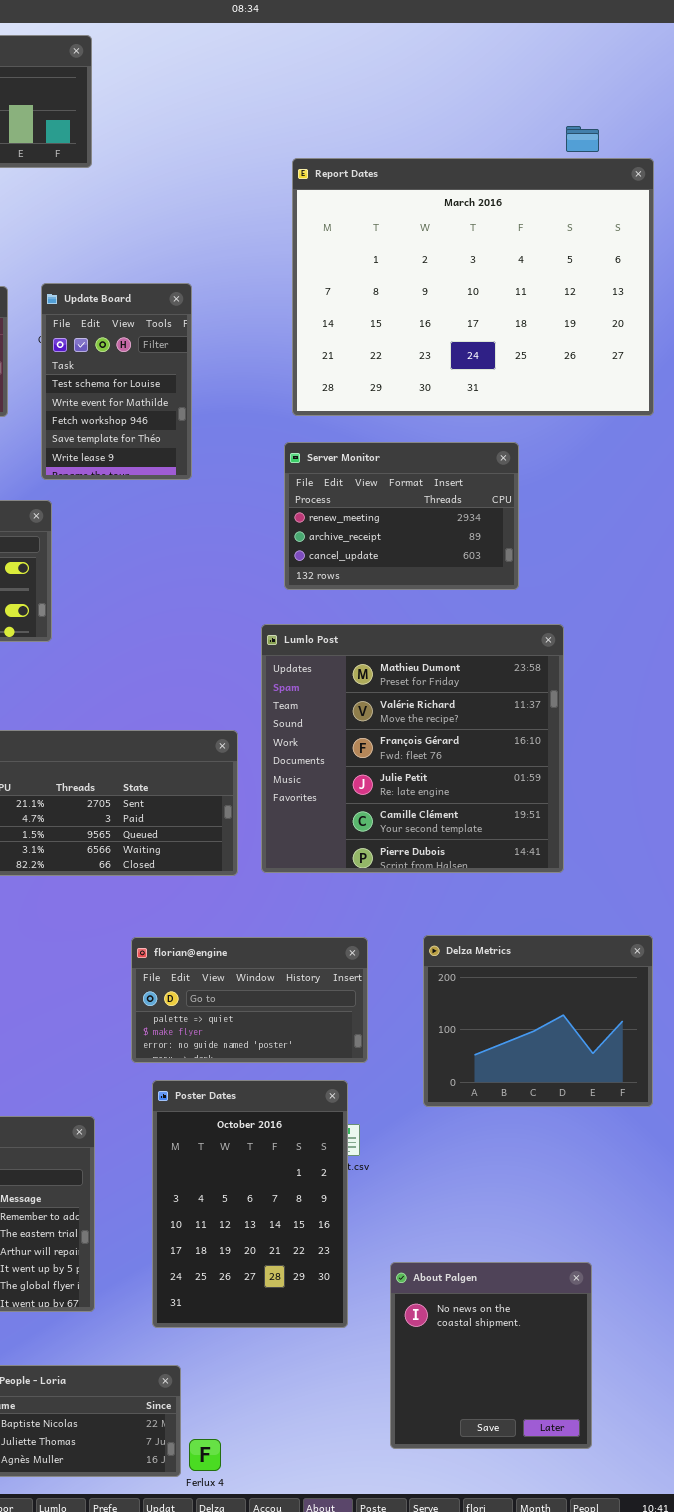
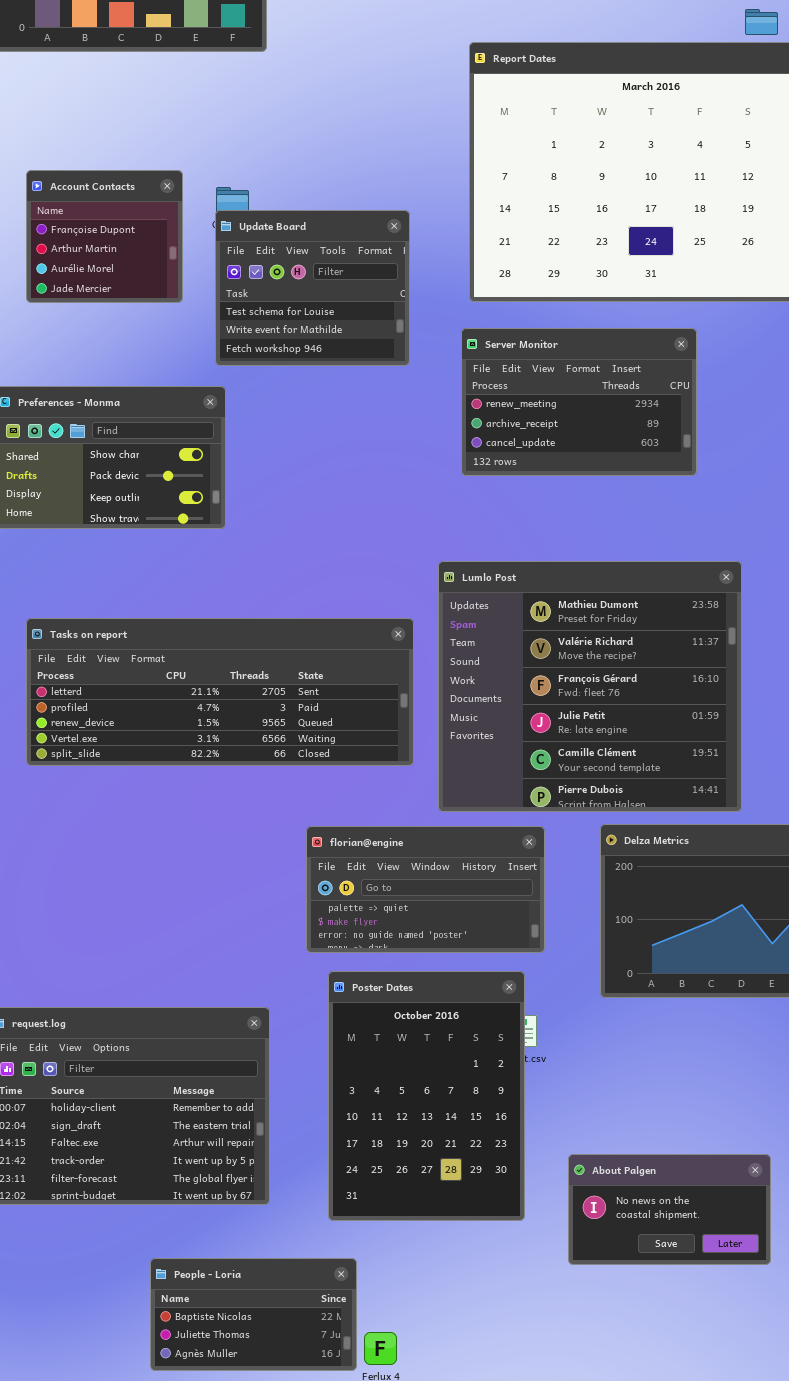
Update Board: [41,283,192,480] -> [215,210,410,366], resized
Lumlo Post: [261,624,564,873] -> [438,561,742,812], moved
About Palgen: [390,1262,592,1449] -> [568,1154,771,1265], resized

